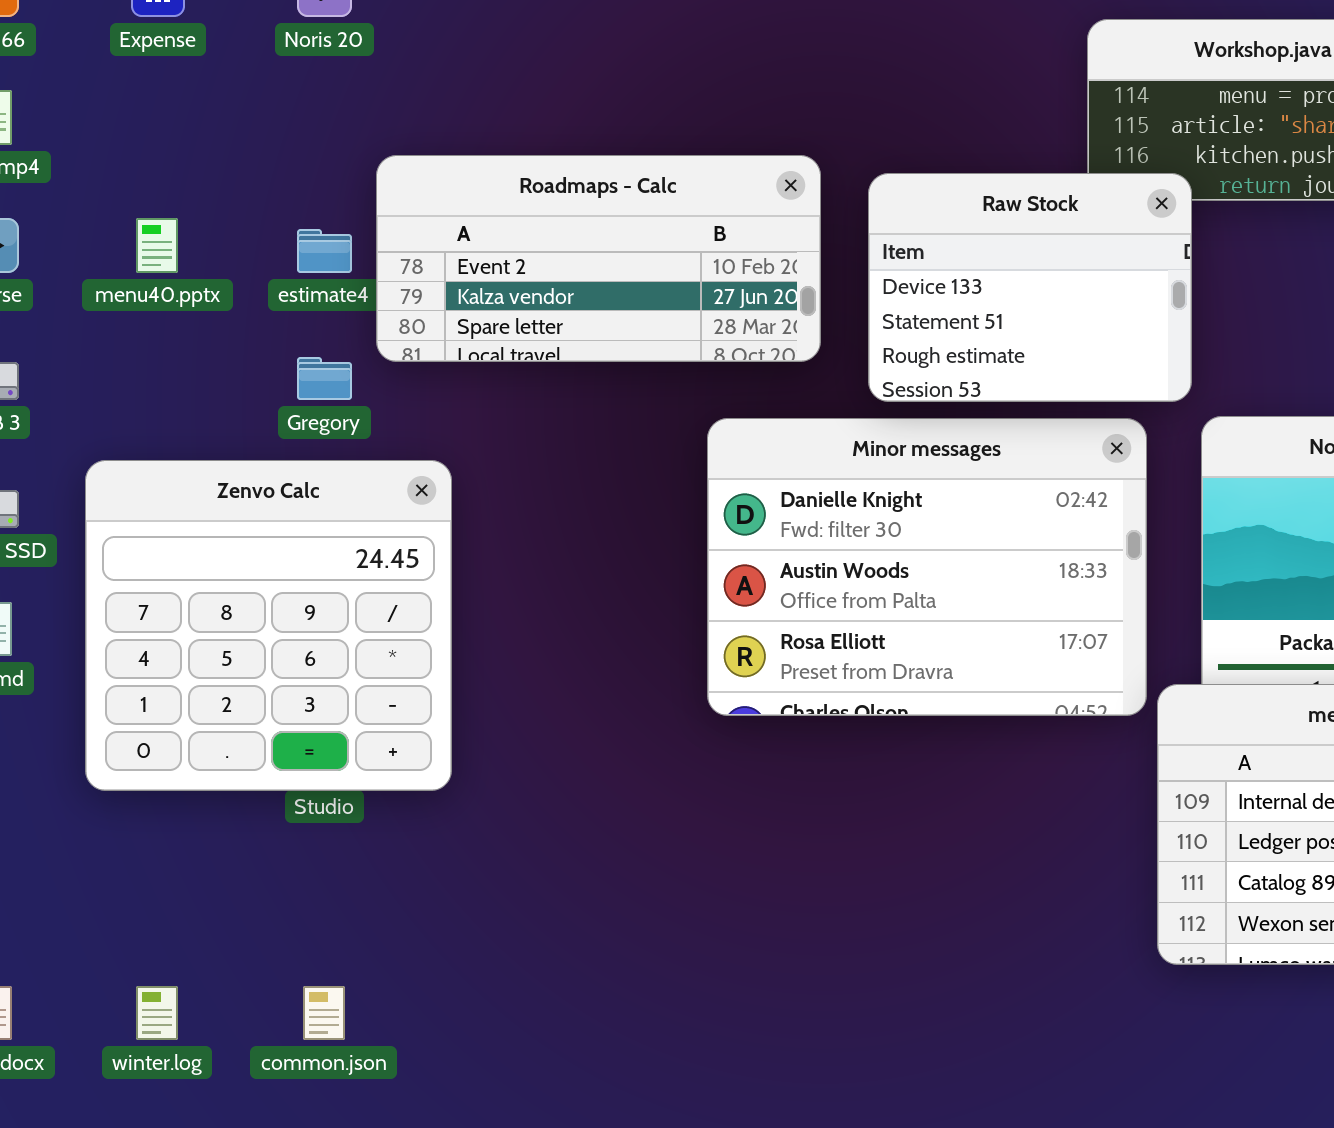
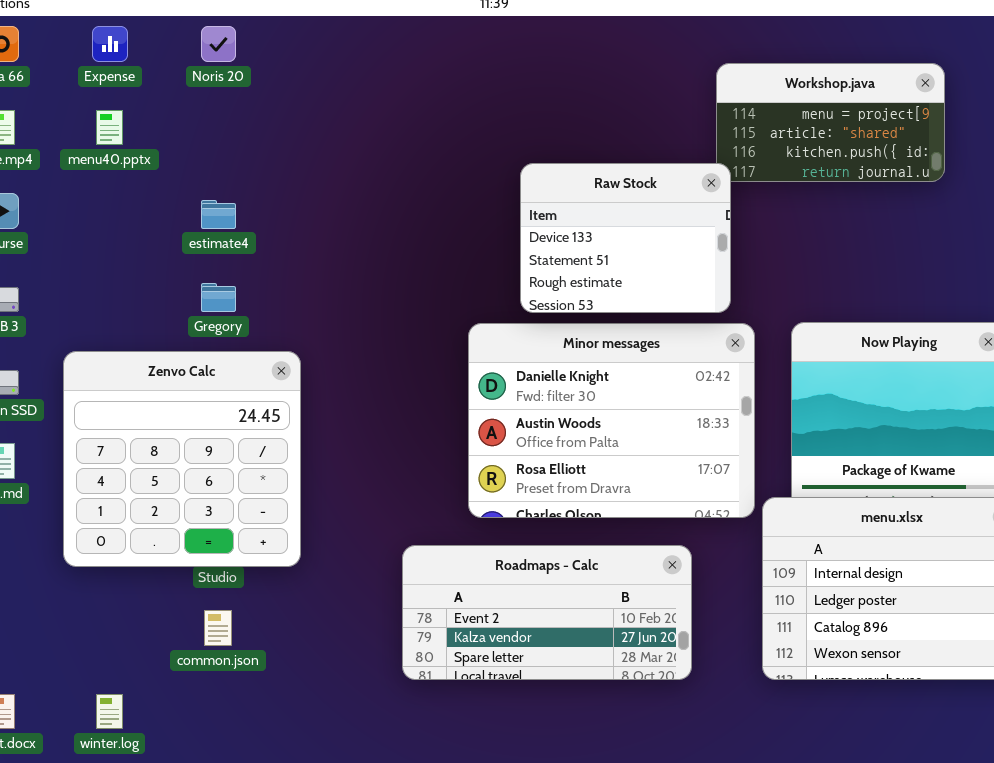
Roadmaps - Calc: [376,155,821,362] -> [402,545,692,680], moved
Raw Stock: [868,173,1192,402] -> [520,163,731,313], moved
menu40.pptx: [136,218,178,273] -> [96,110,123,145], moved
common.json: [303,986,345,1040] -> [204,610,232,646], moved

